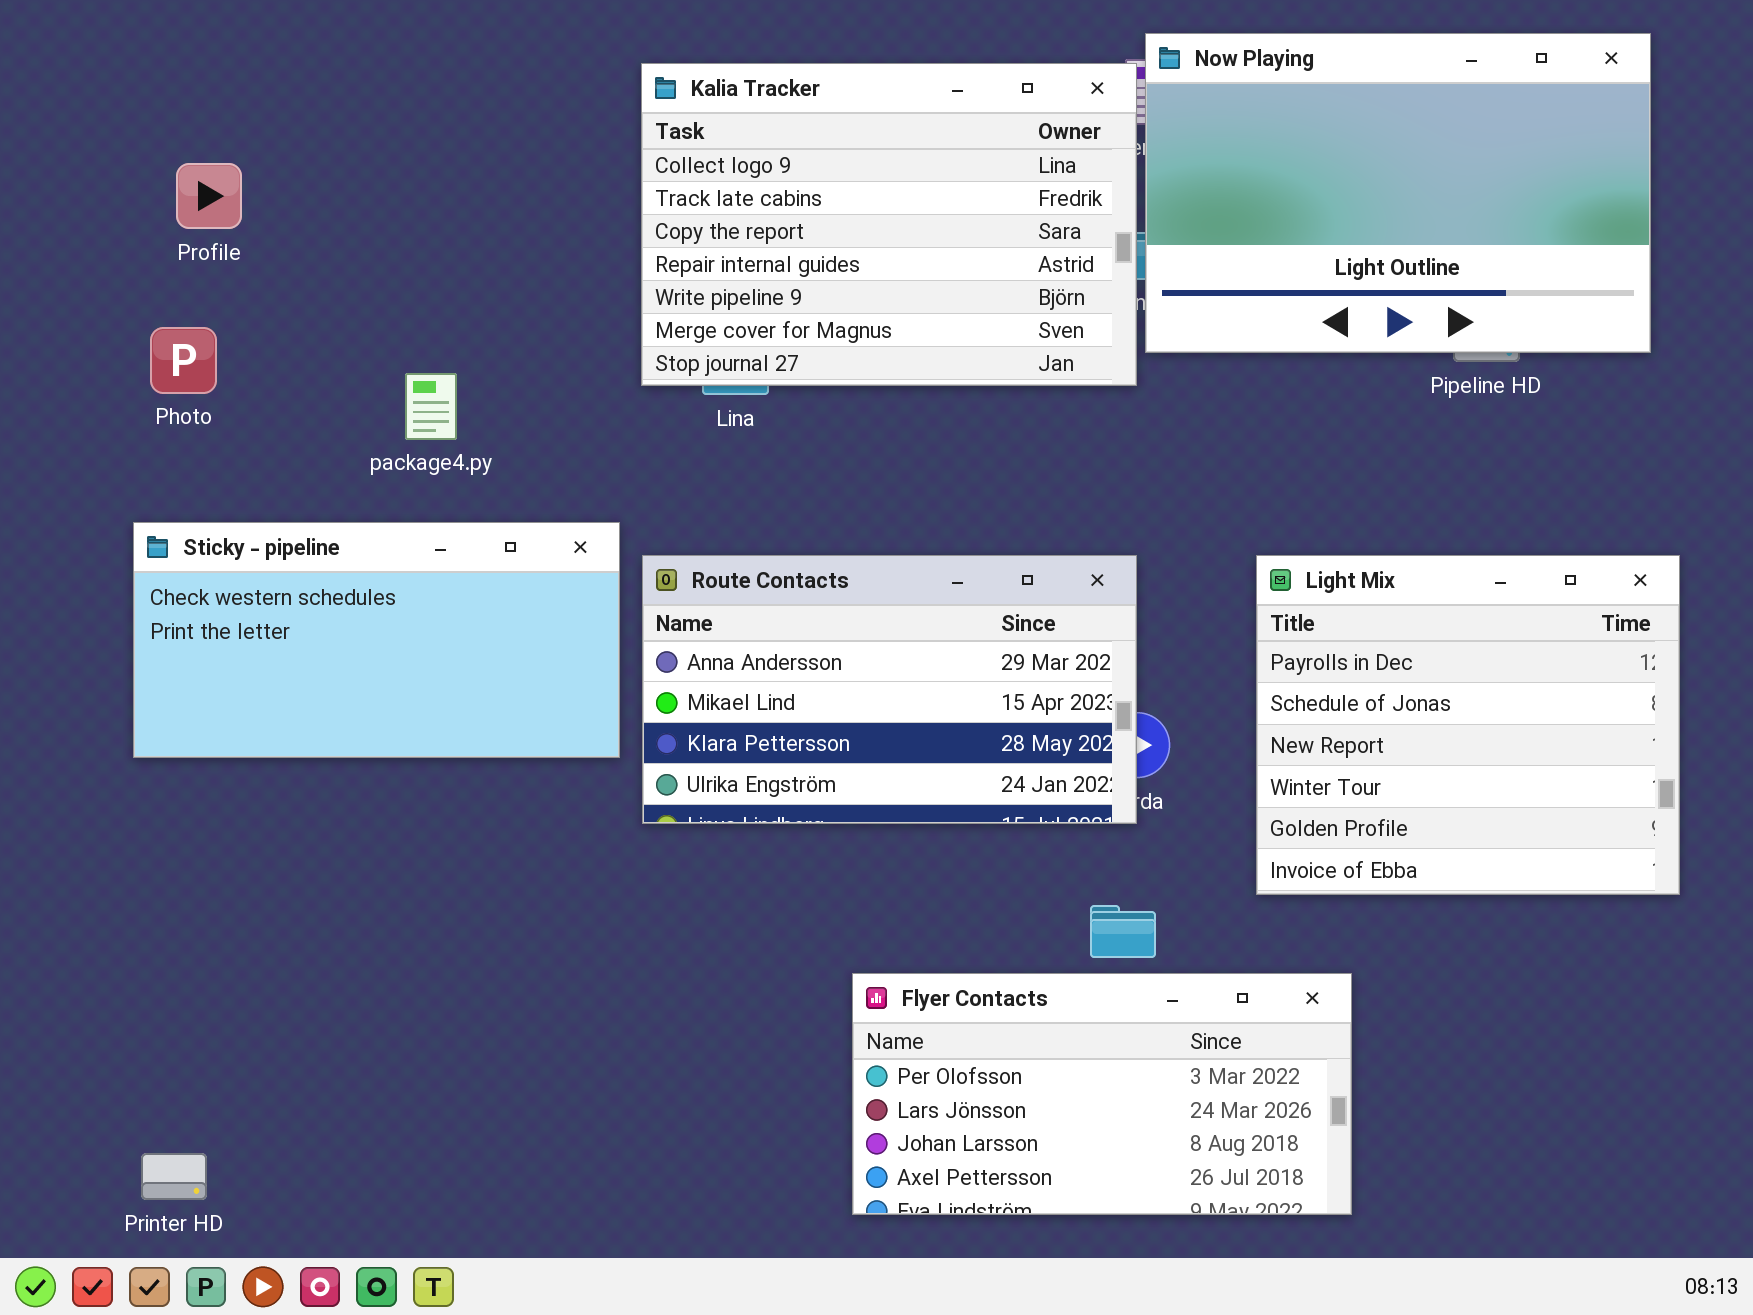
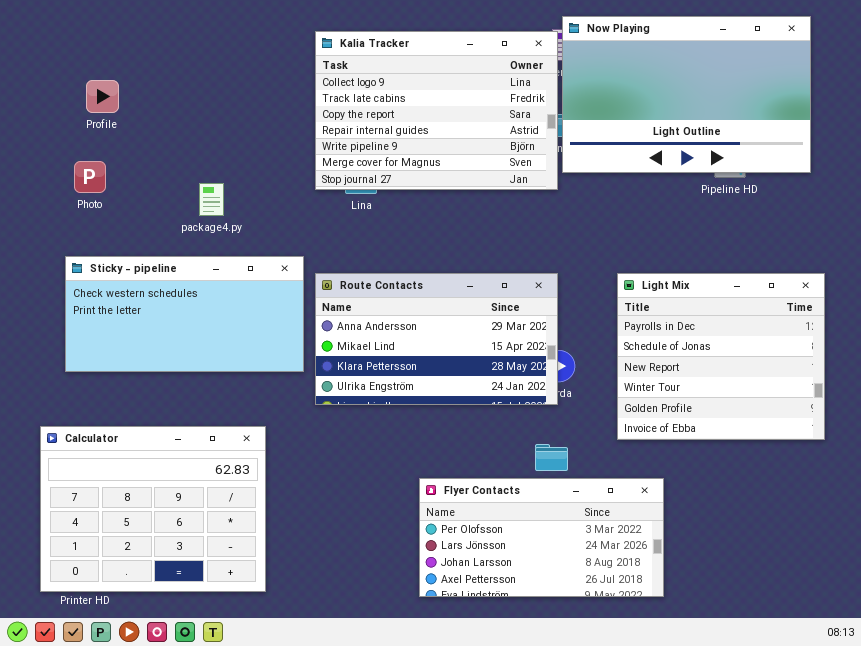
Calculator: none -> [40,426,266,592], opened

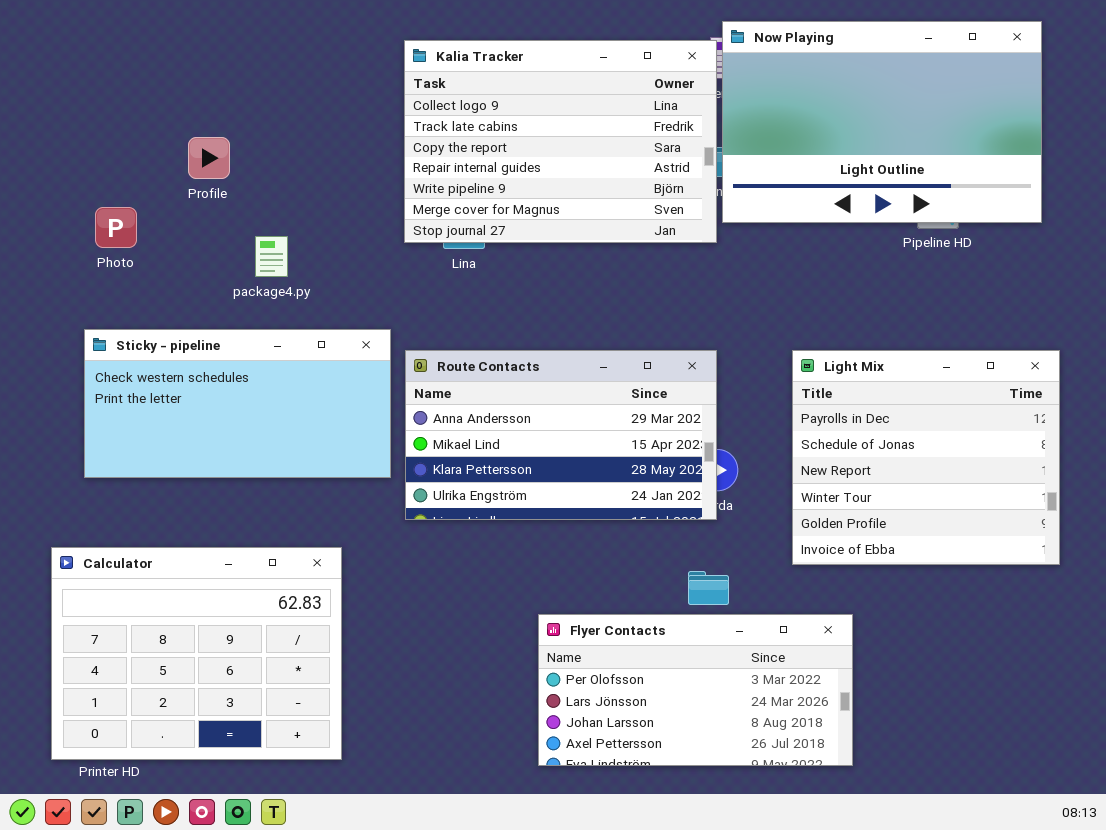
Profile: [86,80,119,113] -> [188,137,230,179], moved

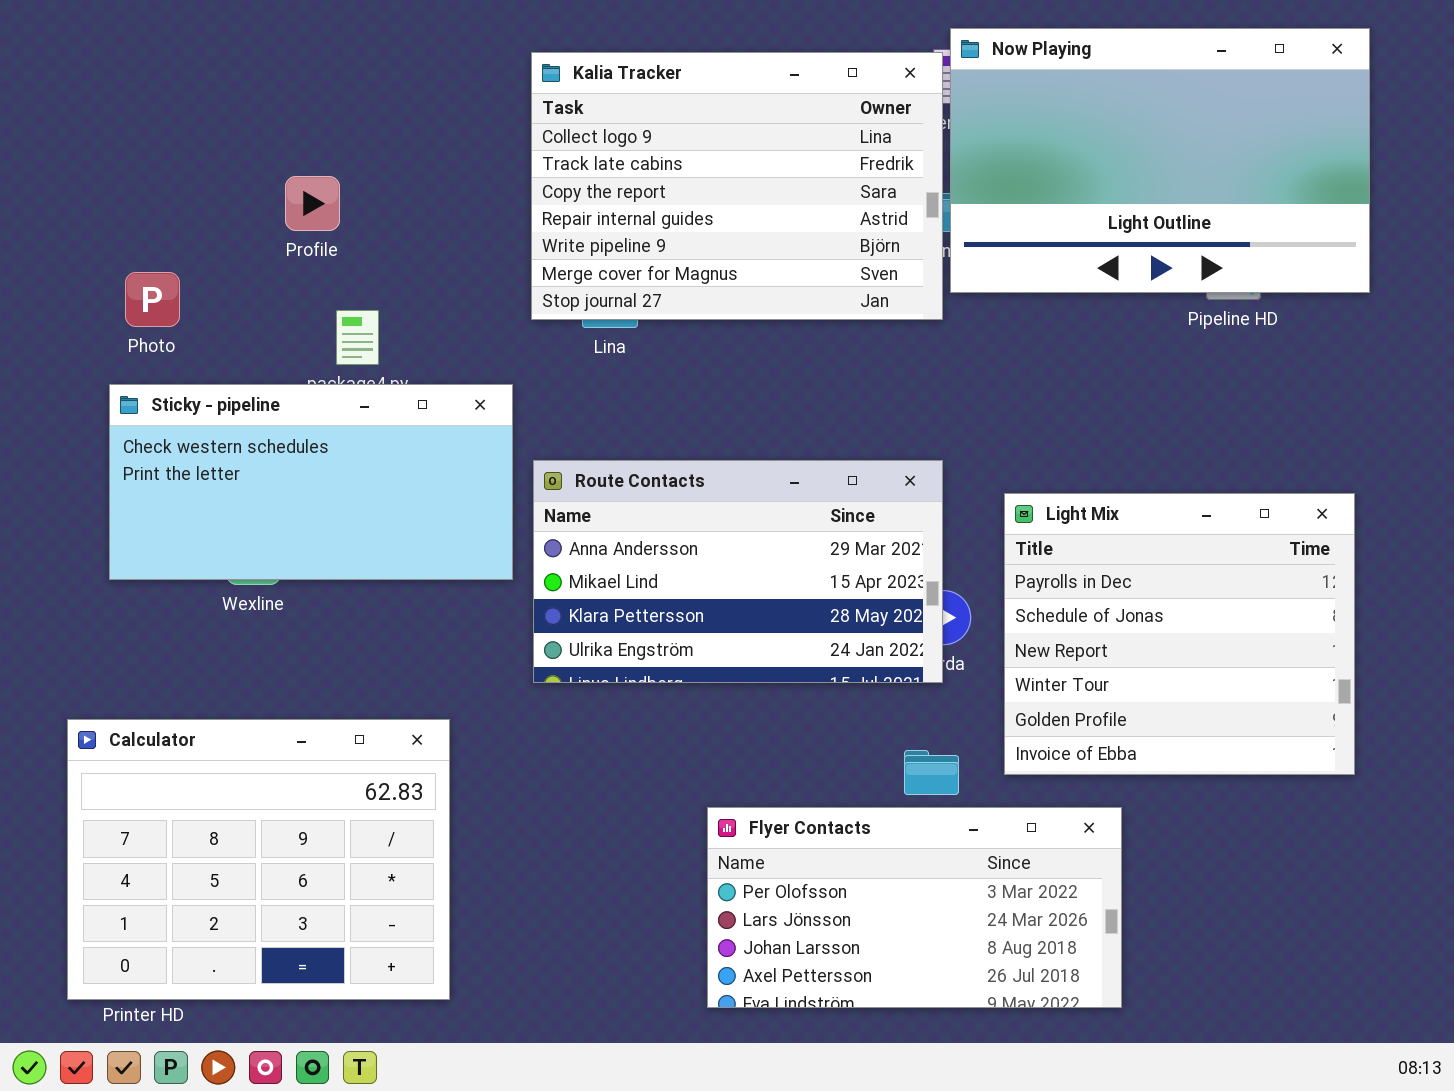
Profile: [188,137,230,179] -> [285,176,340,231], moved
Sticky - pipeline: [84,329,391,478] -> [109,384,513,580], moved
Light Mix: [792,350,1060,565] -> [1004,493,1355,775], moved

